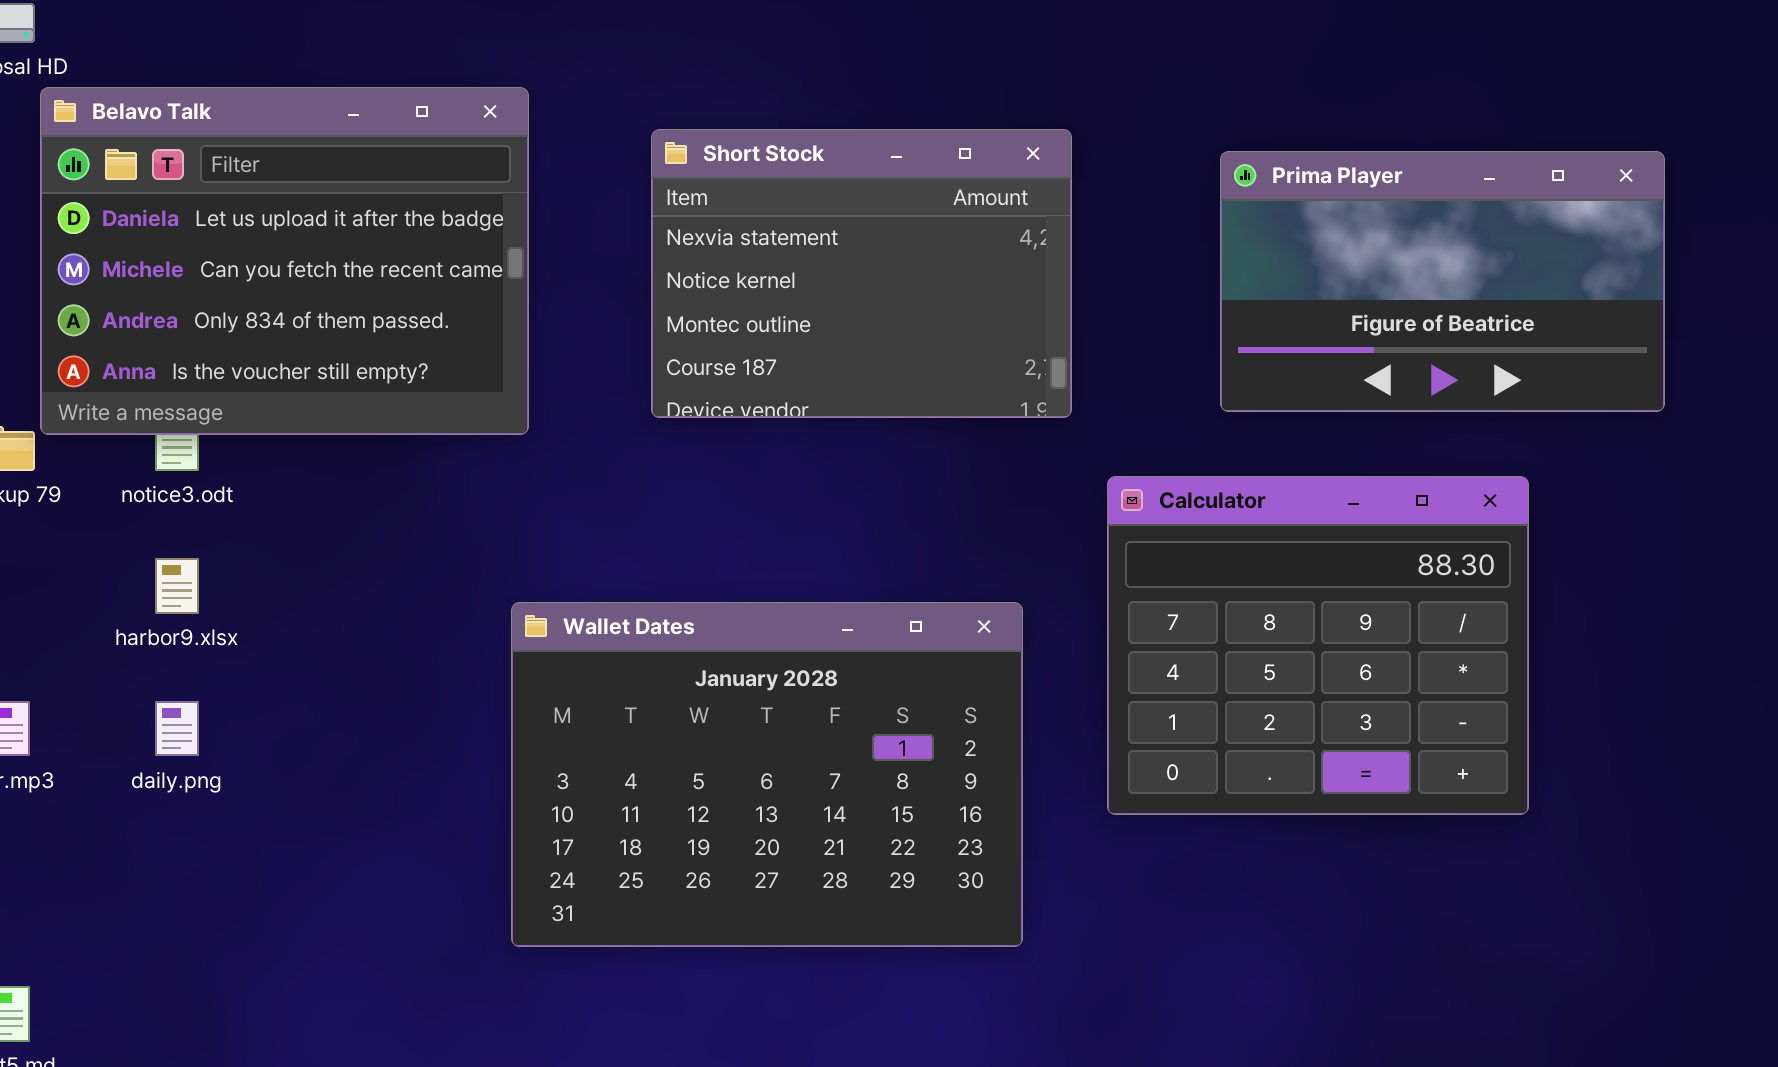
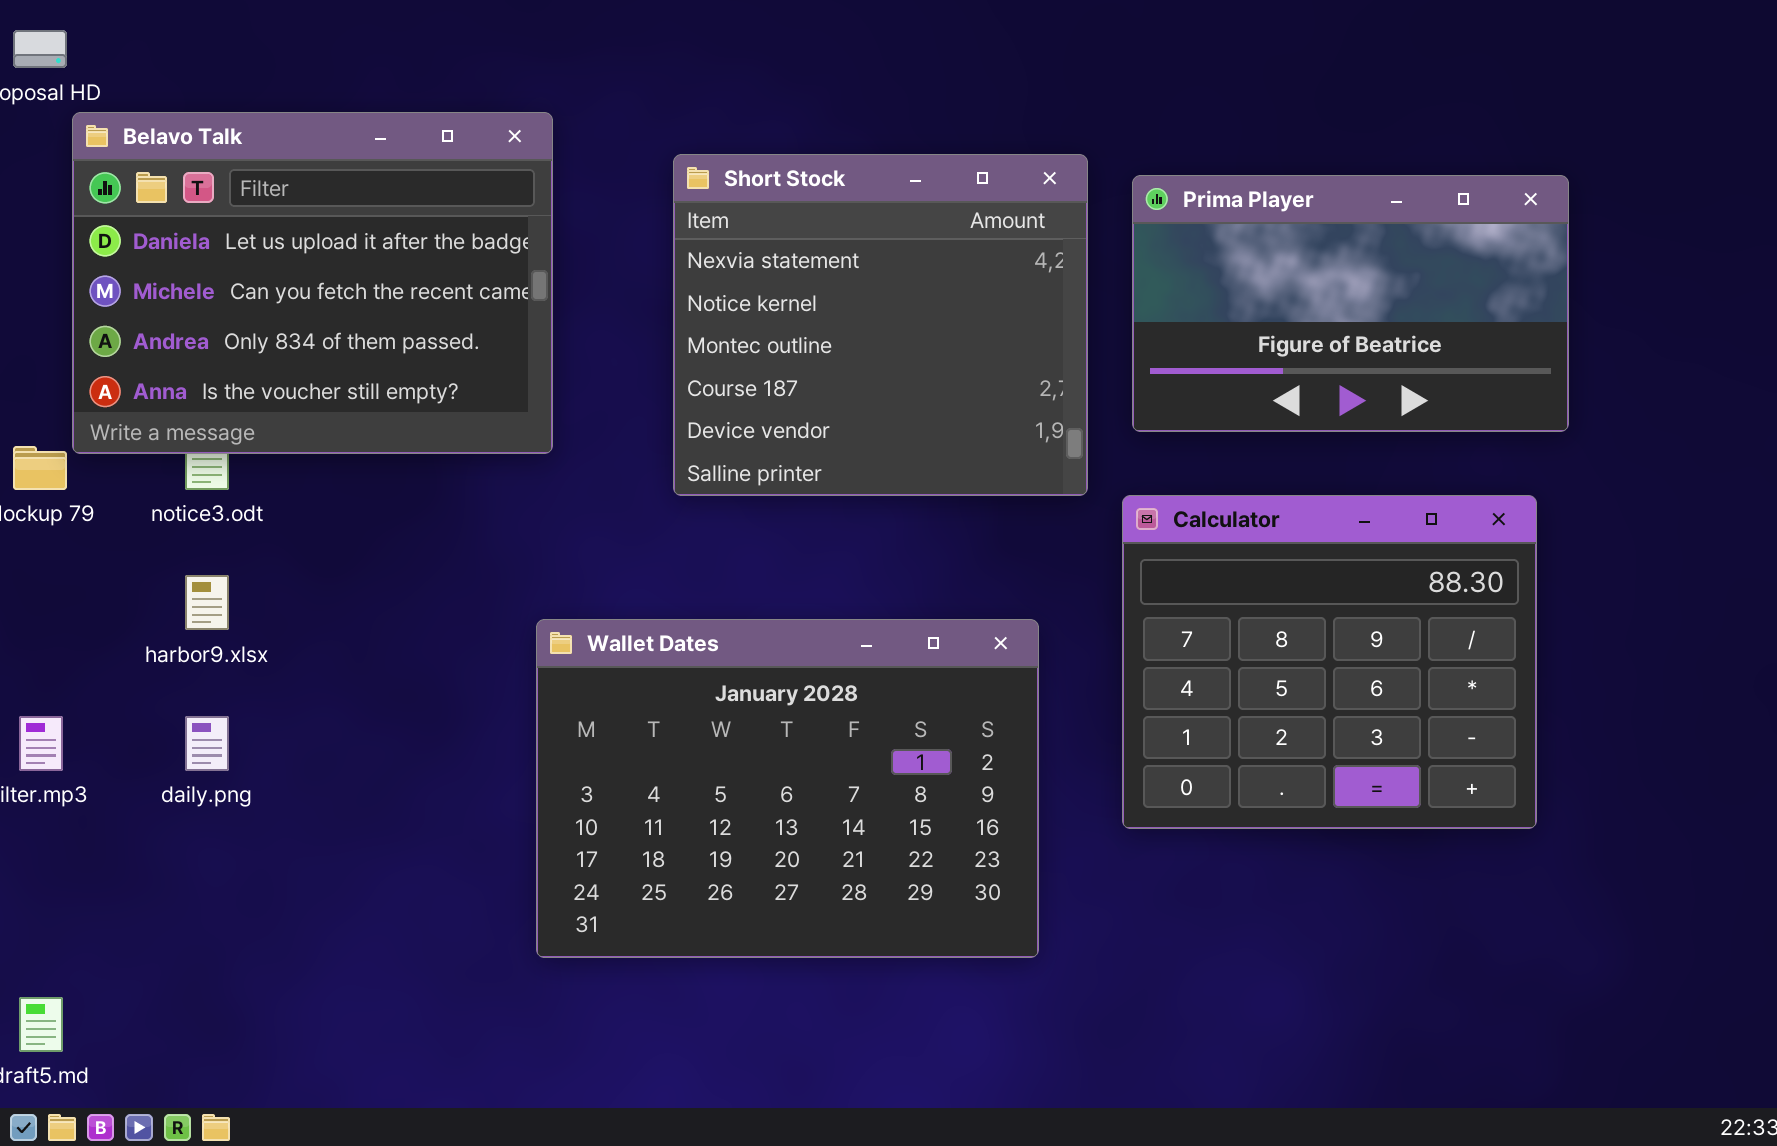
Short Stock: [651,129,1072,418] -> [673,154,1088,496], resized
Prima Player: [1220,151,1665,412] -> [1132,175,1569,432], moved

